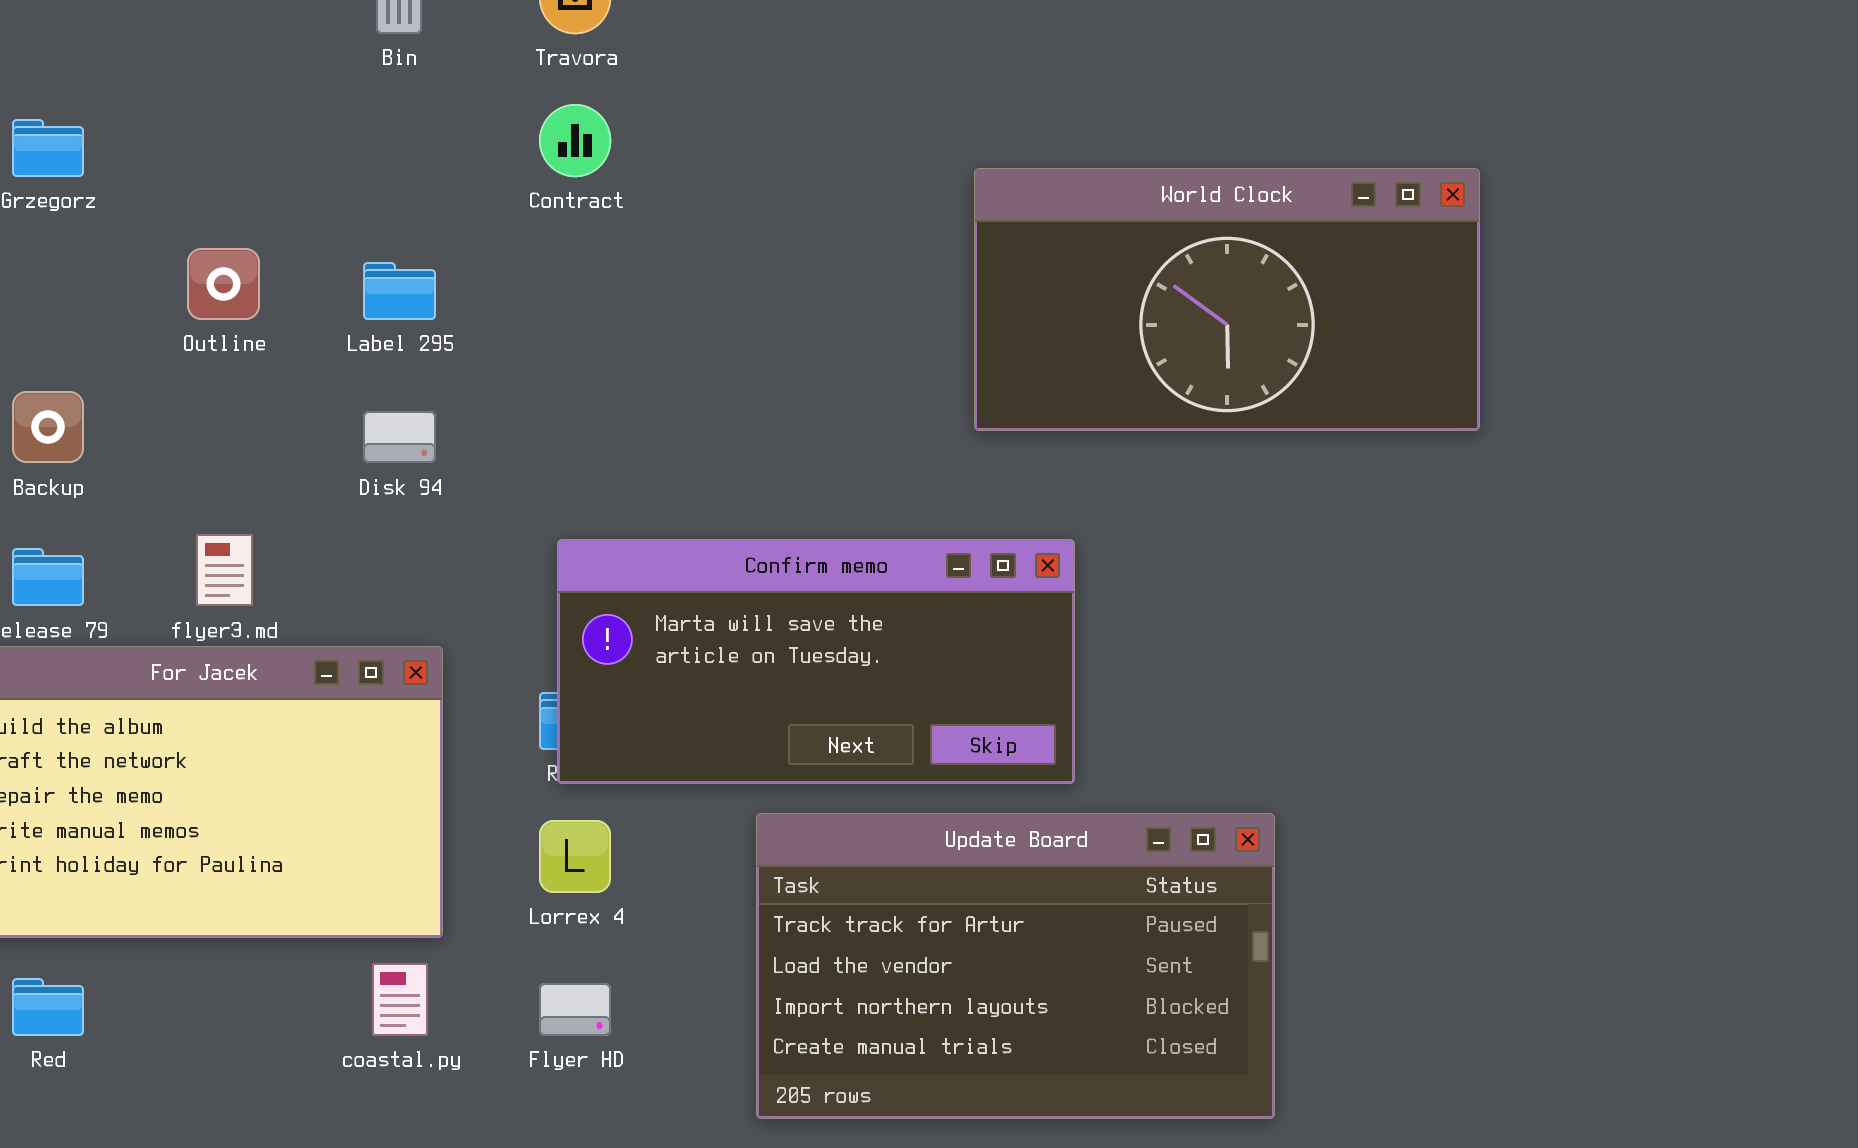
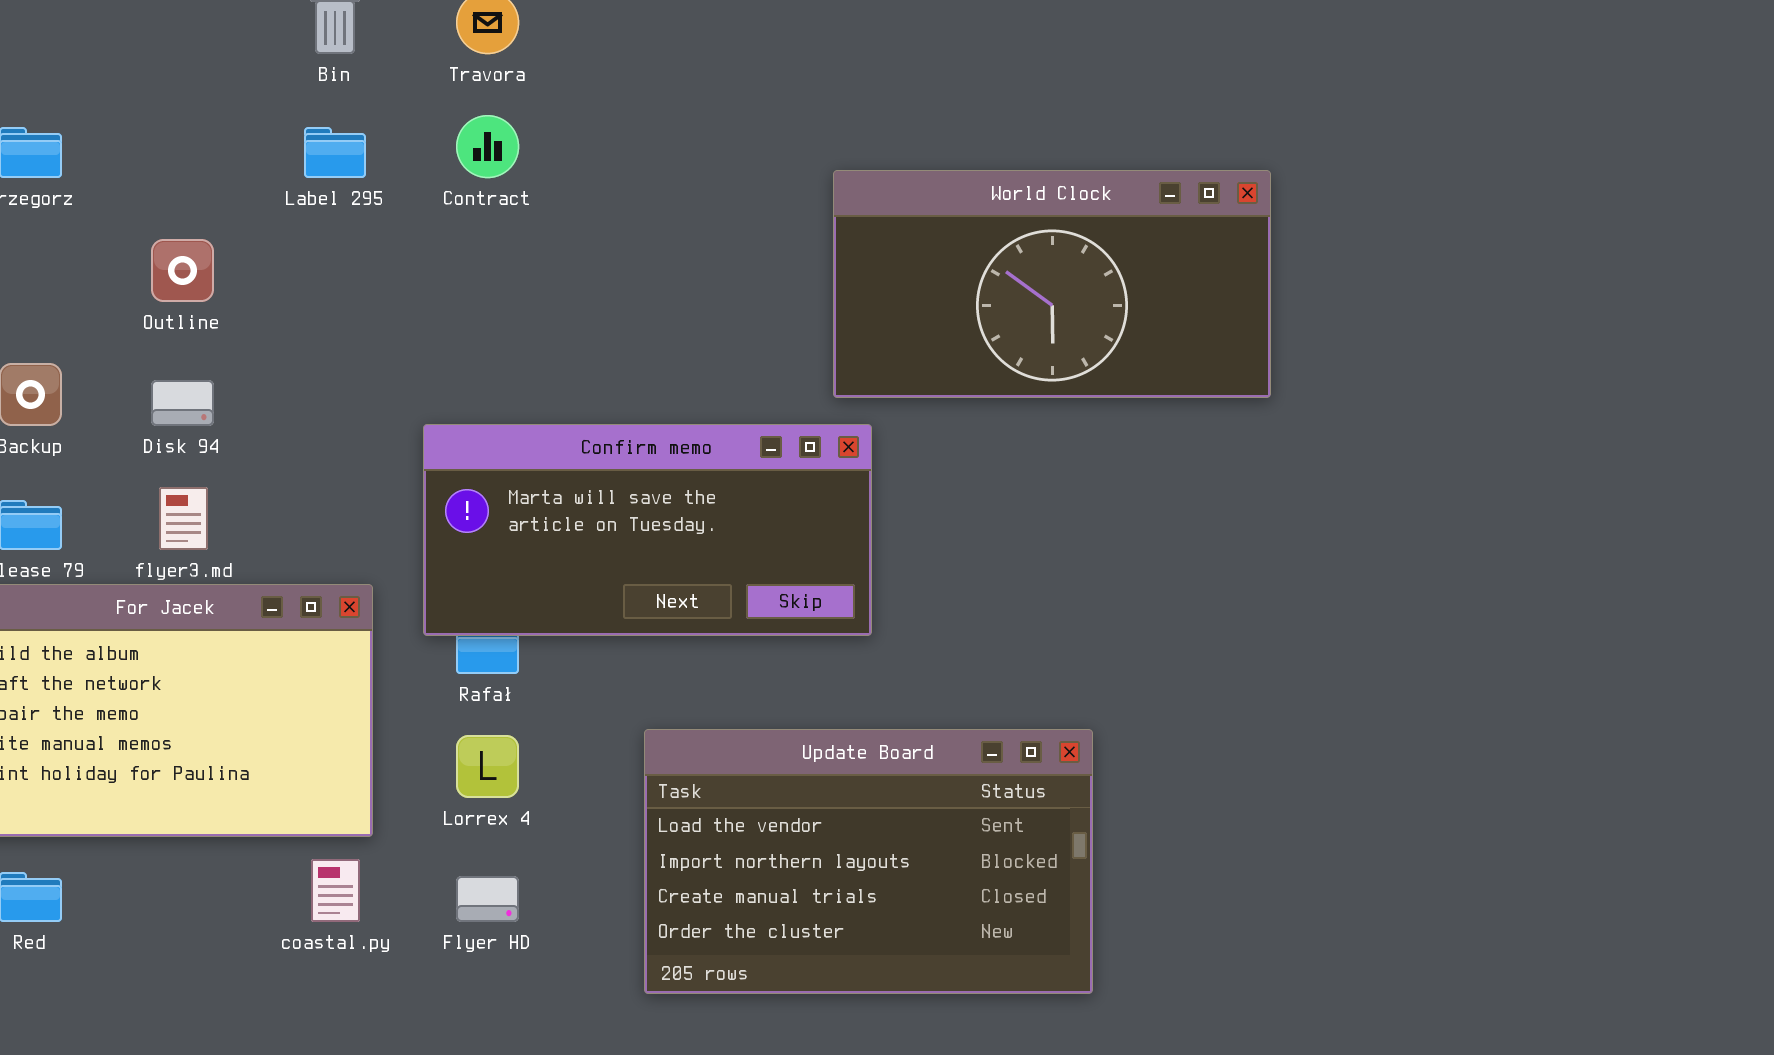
Label 295: [363,262,436,320] -> [304,127,366,178], moved
Disk 94: [363,411,436,463] -> [151,380,214,426], moved
Confirm memo: [557,539,1075,784] -> [423,424,872,636], moved
Update Board: [756,813,1275,1119] -> [644,729,1093,994], scrolled down 1 row

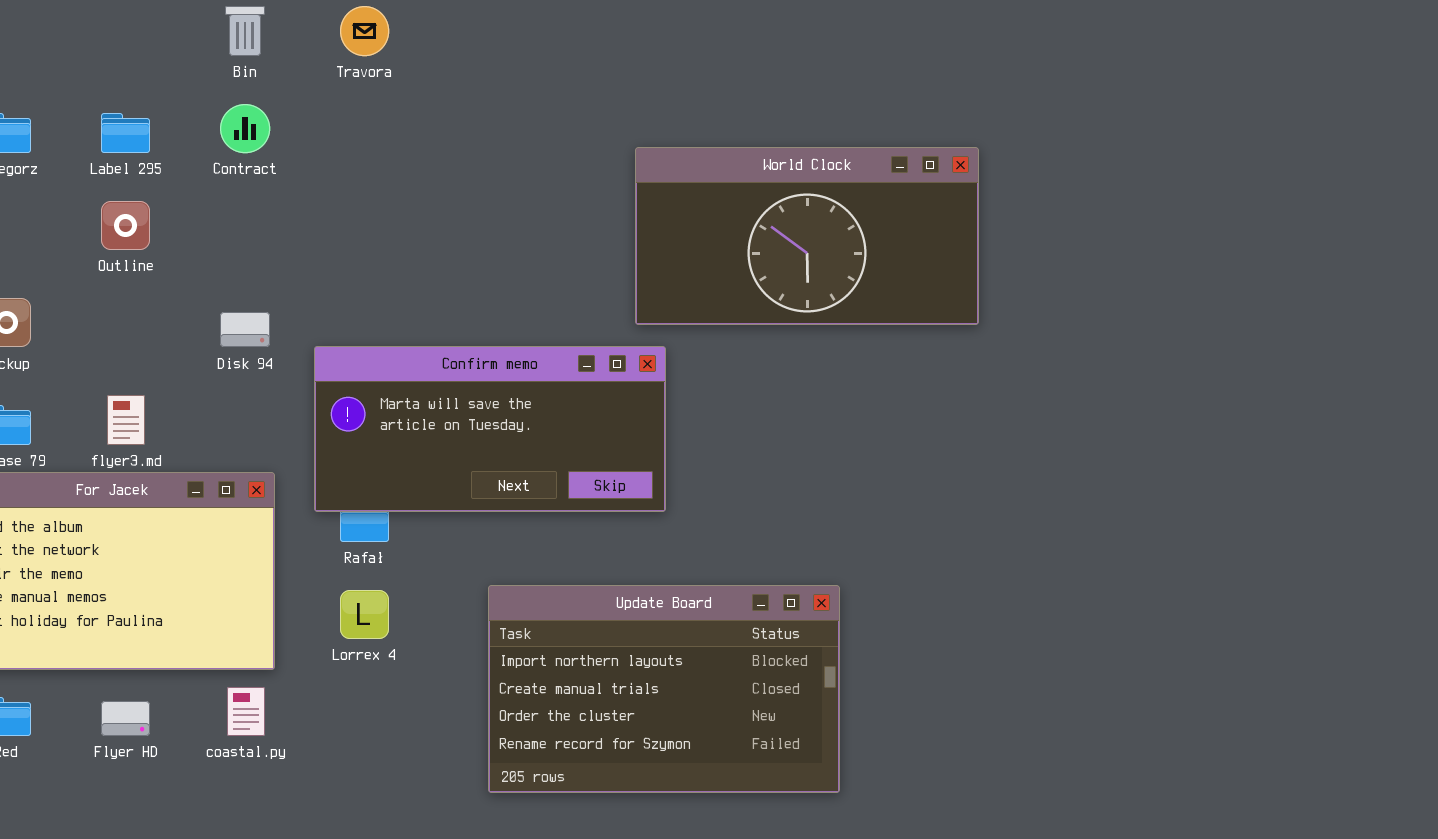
Contract: [456,115,519,178] -> [220,104,270,153], moved
Label 295: [304,127,366,178] -> [101,113,150,153], moved
Disk 94: [151,380,214,426] -> [220,312,270,347], moved
Update Board: [644,729,1093,994] -> [488,585,840,793], scrolled down 1 row
Flyer HD: [456,876,519,922] -> [101,701,150,736], moved

